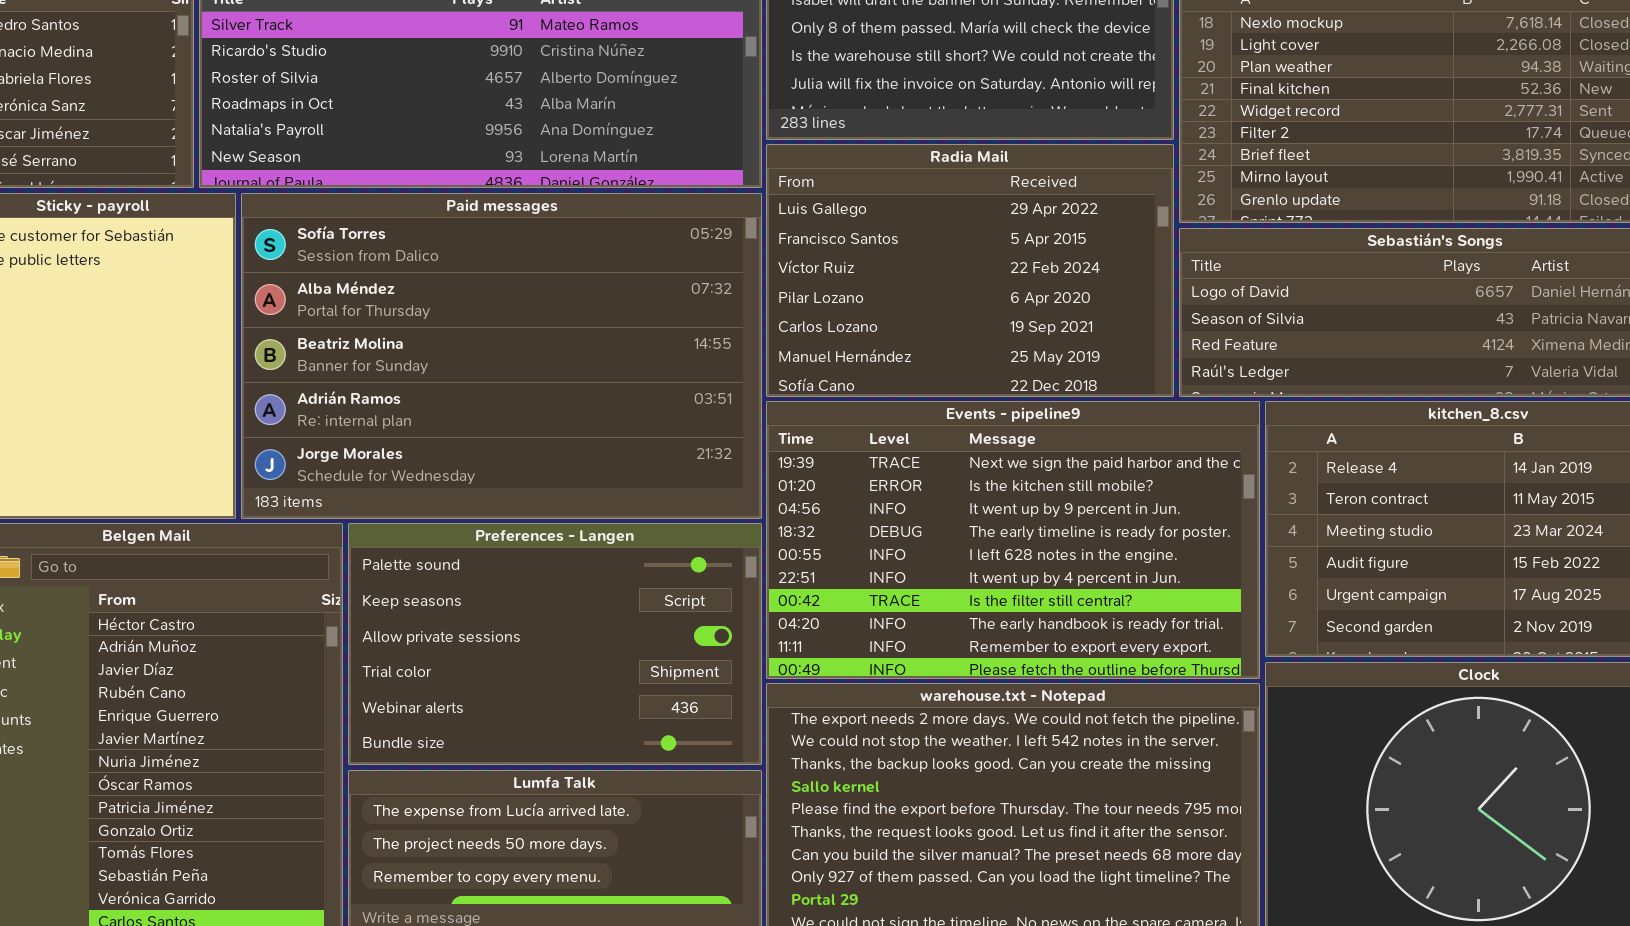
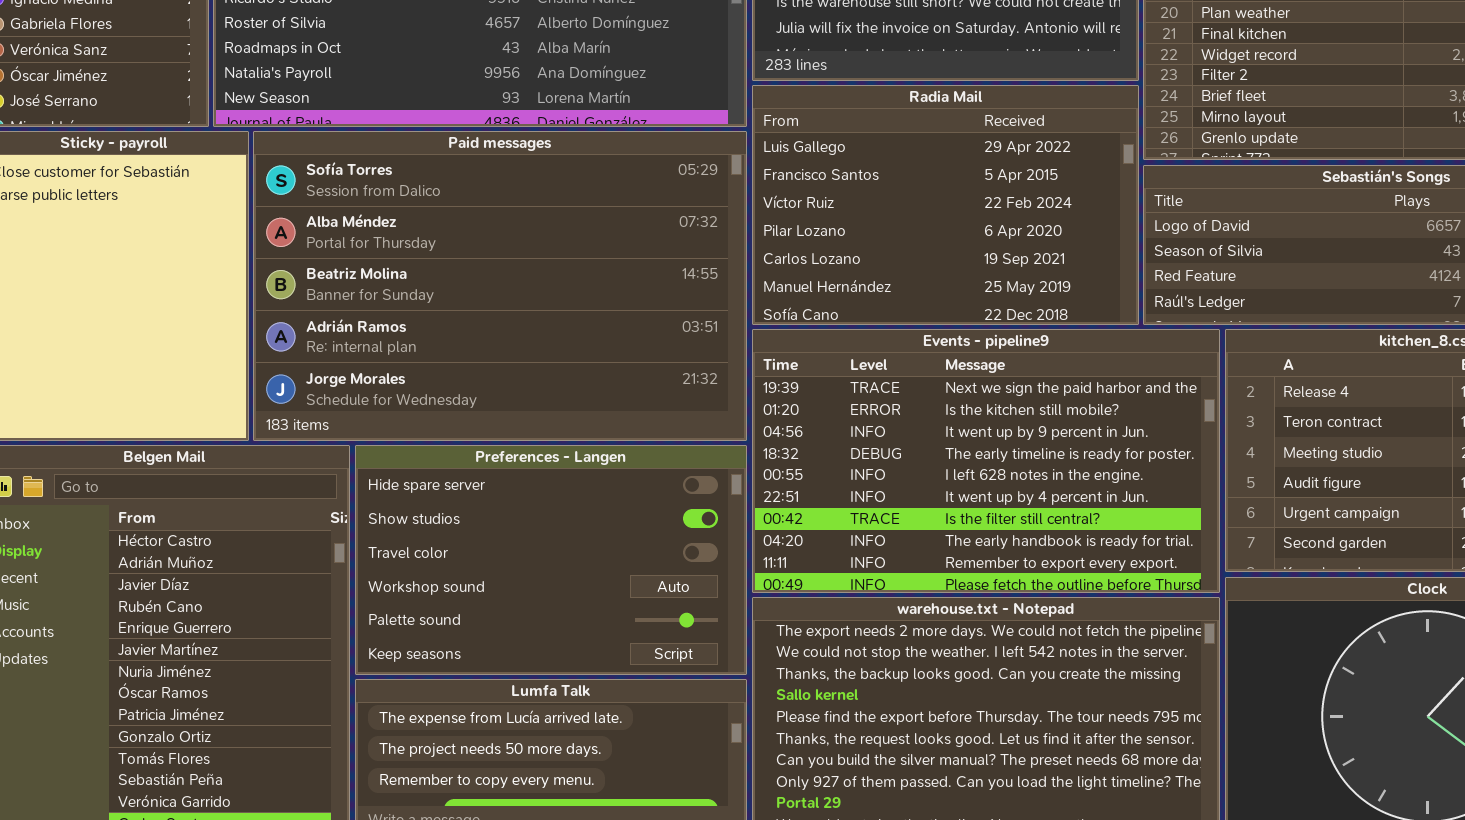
Preferences - Langen: [348,523,762,765] -> [355,445,747,675], scrolled up 4 rows

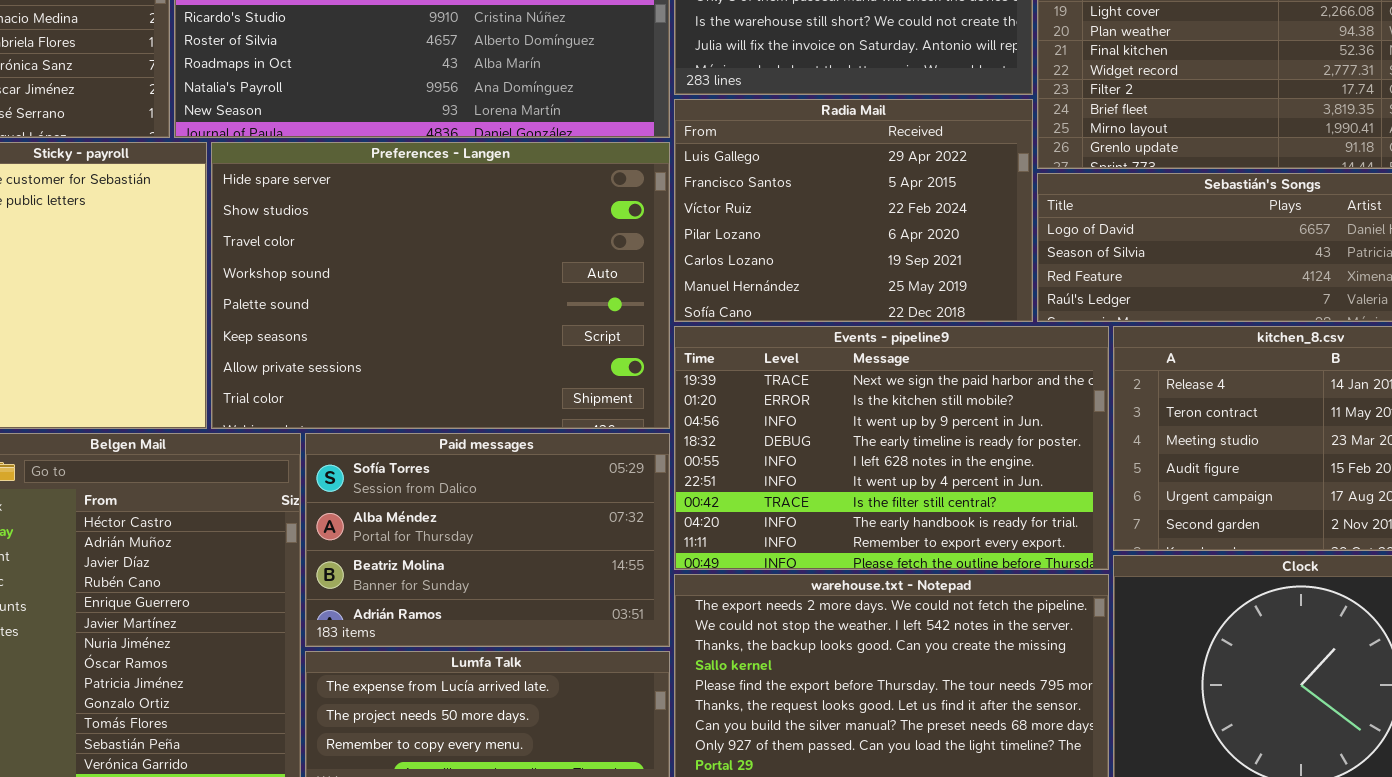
Paid messages: [253,131,747,441] -> [305,433,670,647], moved, resized
Preferences - Langen: [355,445,747,675] -> [211,142,670,429], moved, resized

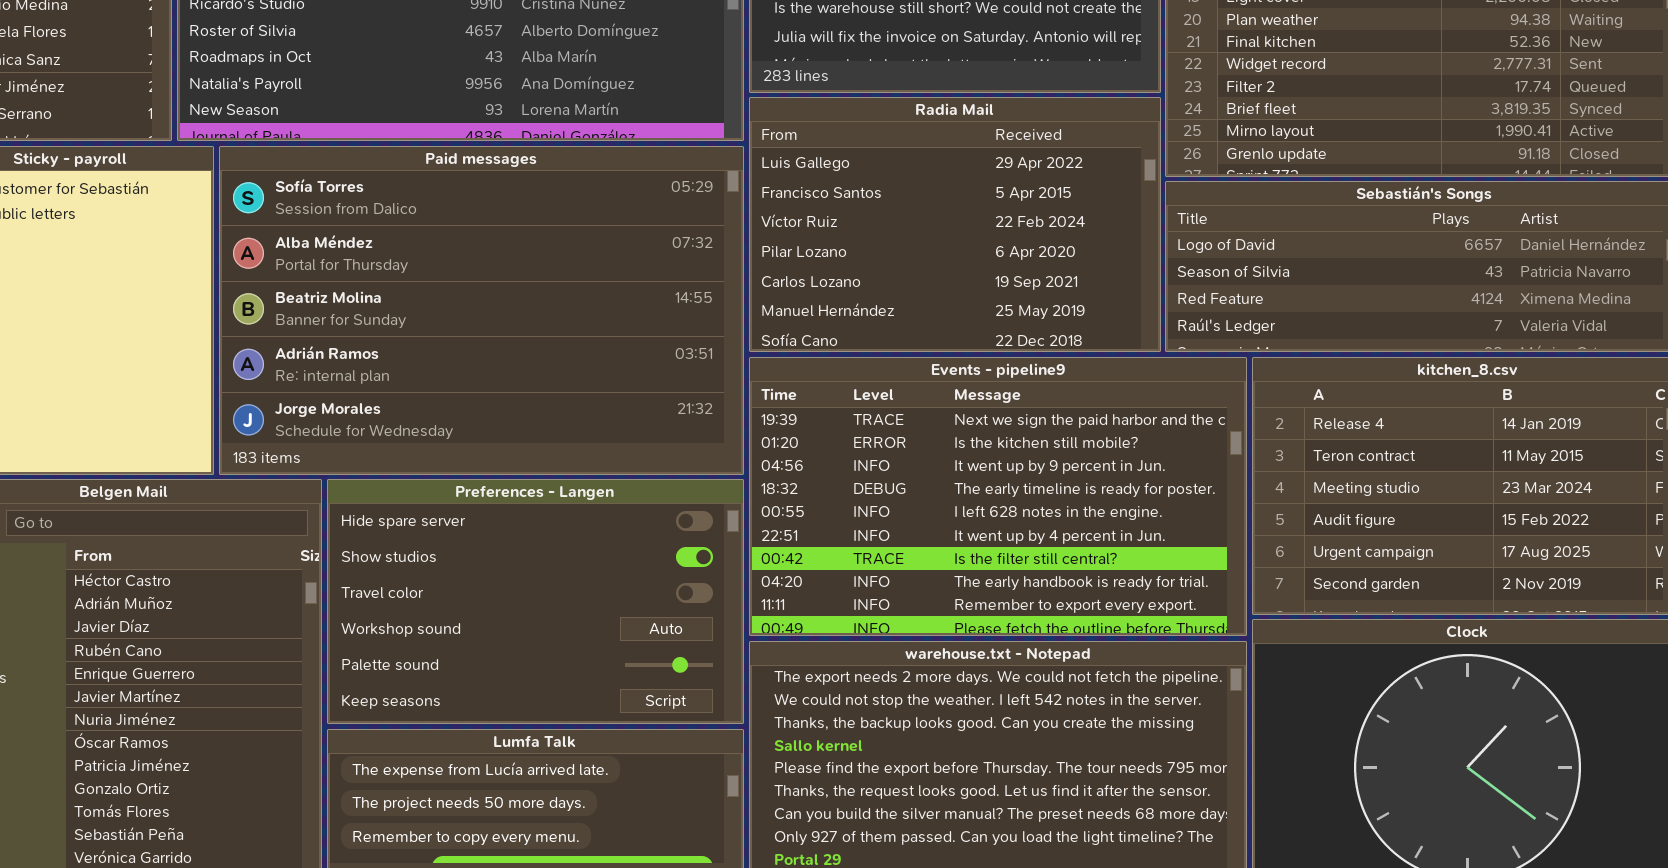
Preferences - Langen: [211,142,670,429] -> [327,479,744,724], moved, resized
Paid messages: [305,433,670,647] -> [219,146,744,475], moved, resized

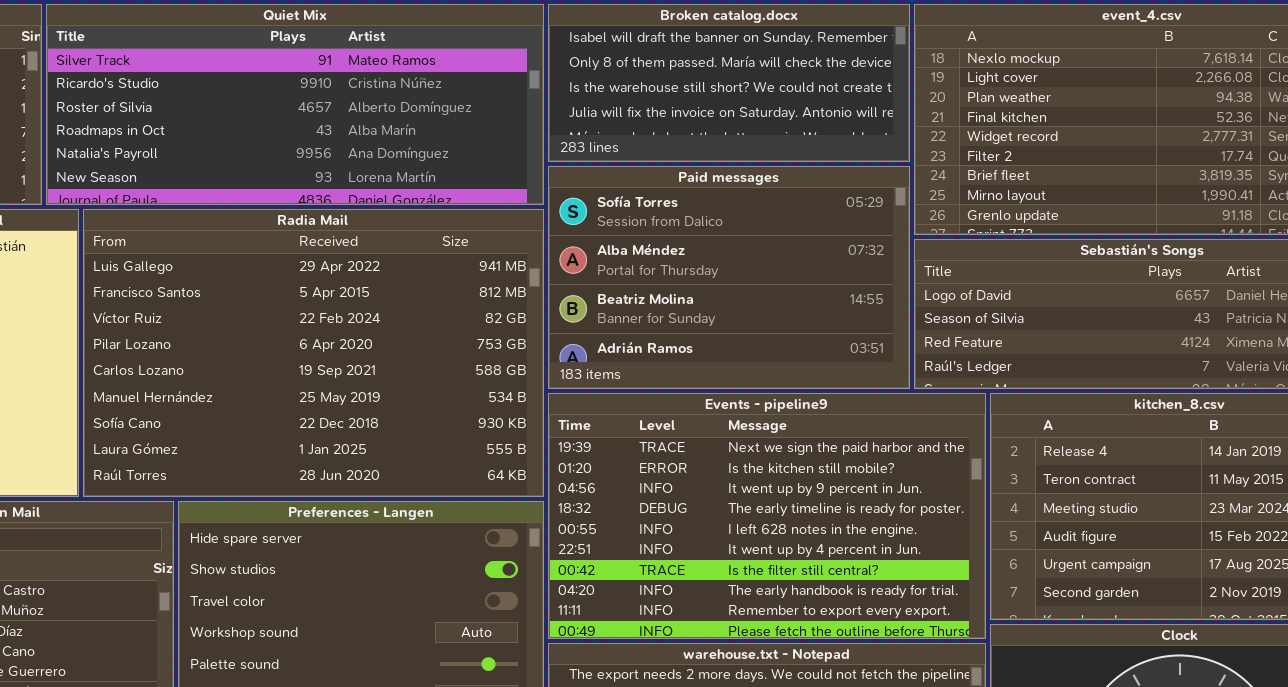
Radia Mail: [749,97,1161,352] -> [83,209,544,497], moved, resized
Paid messages: [219,146,744,475] -> [548,166,910,389], moved, resized

